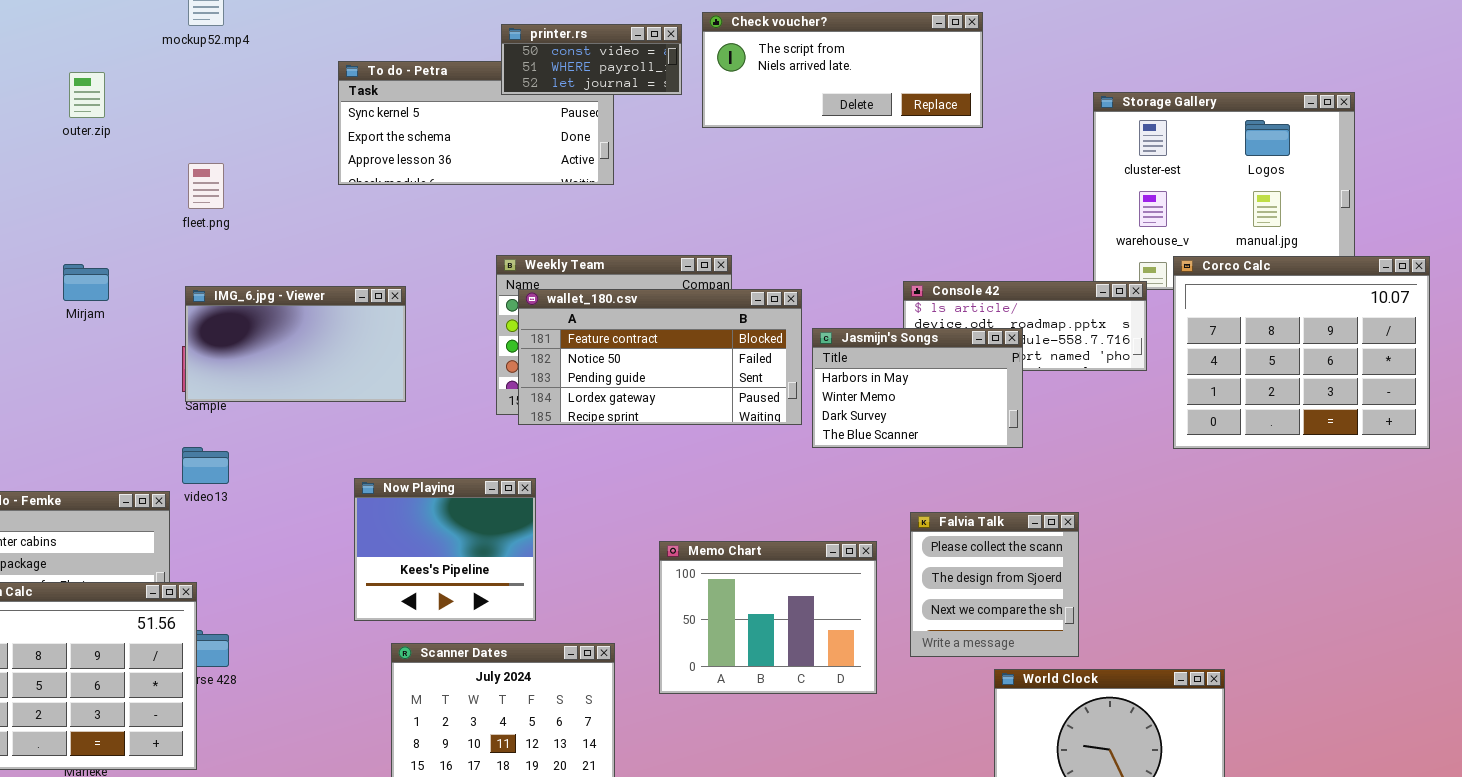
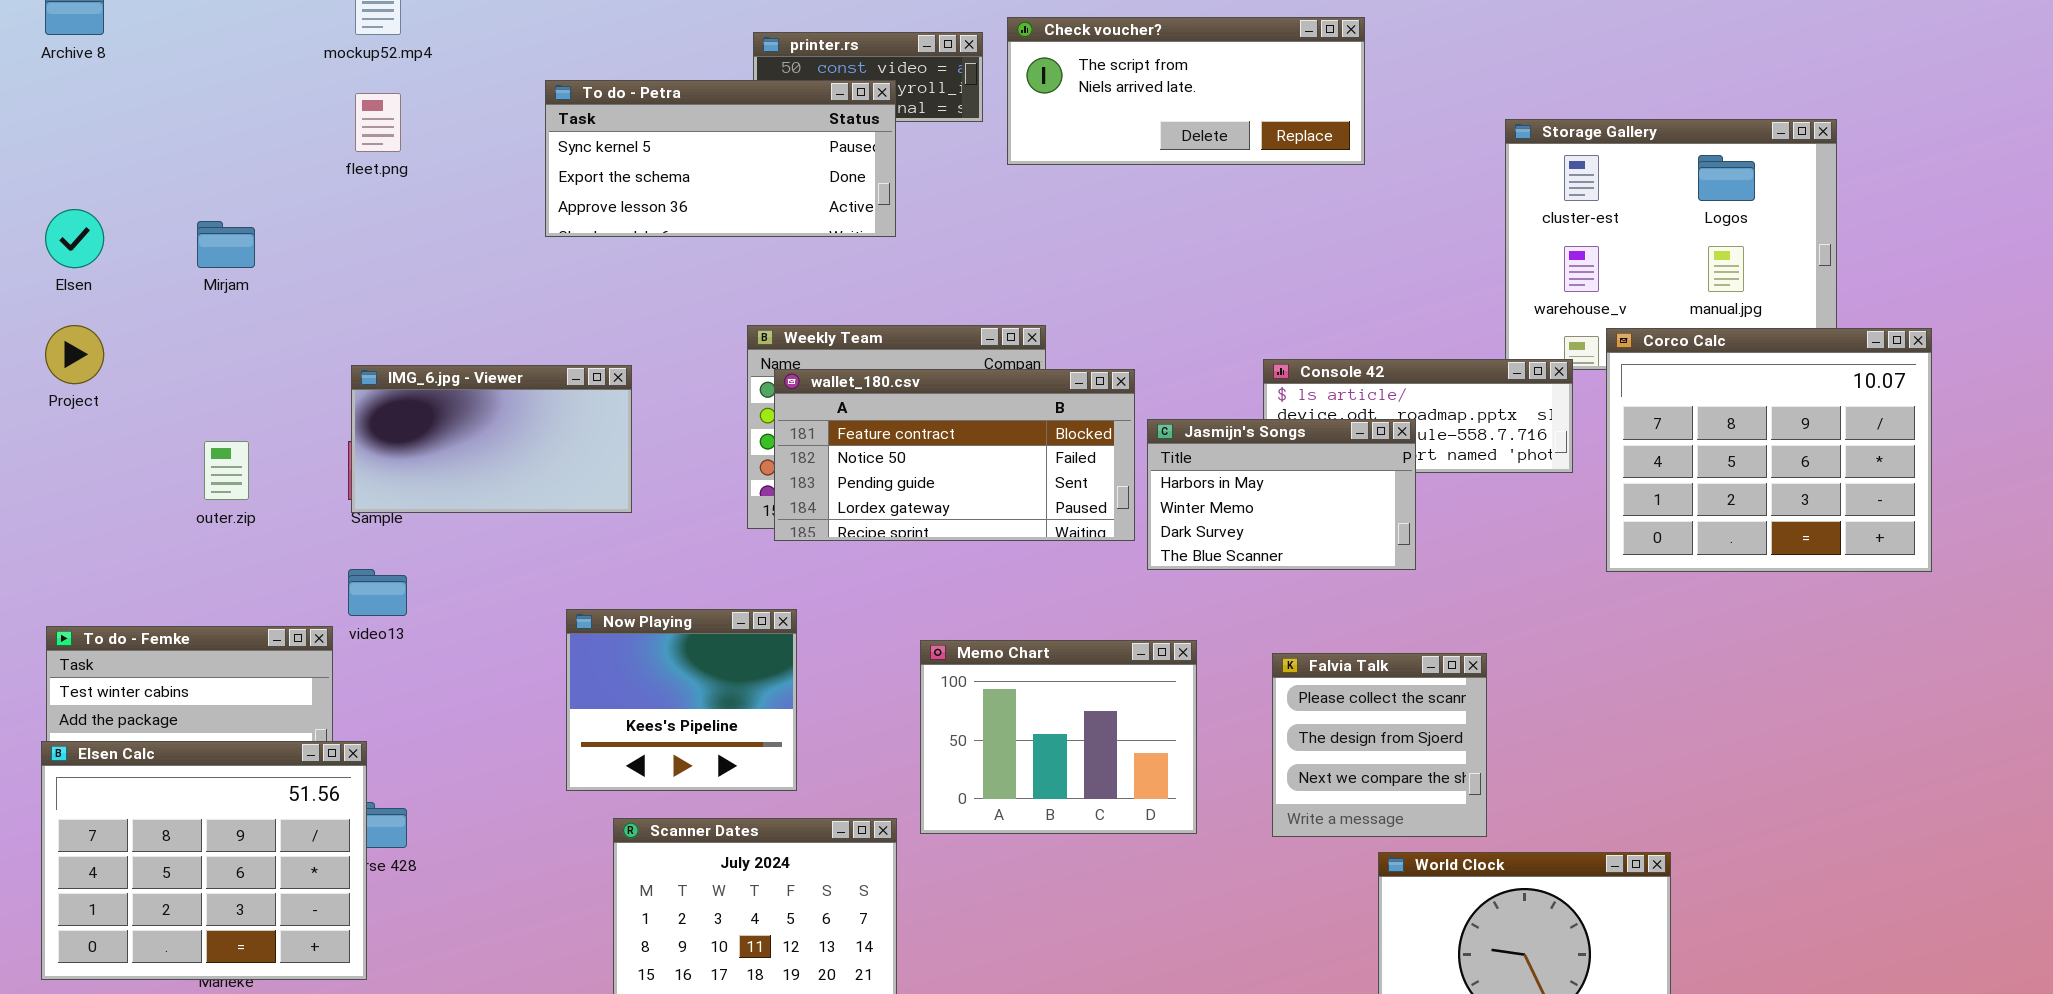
To do - Petra: [338,61,614,185] -> [545,80,896,237], raised
outer.zip: [69,72,105,118] -> [204,441,249,500], moved
fleet.png: [188,163,224,209] -> [355,93,401,152], moved
Mirjam: [63,264,109,301] -> [197,221,255,268], moved
Memo Chart: [659,541,877,694] -> [920,640,1197,834], moved

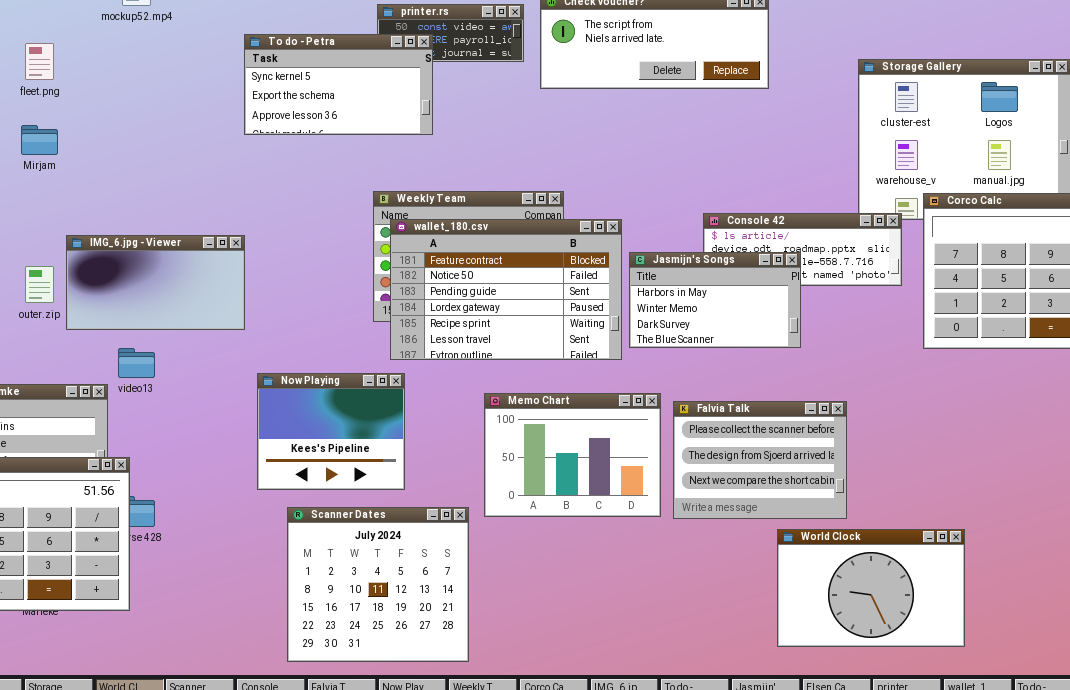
To do - Petra: [545,80,896,237] -> [244,34,433,135], resized
fleet.png: [355,93,401,152] -> [25,43,54,80], moved
IMG_6.jpg - Viewer: [351,365,632,513] -> [66,235,245,330], moved
wallet_180.csv: [774,369,1135,541] -> [390,219,622,360], resized
Falvia Talk: [1272,653,1487,837] -> [673,401,847,519], resized

